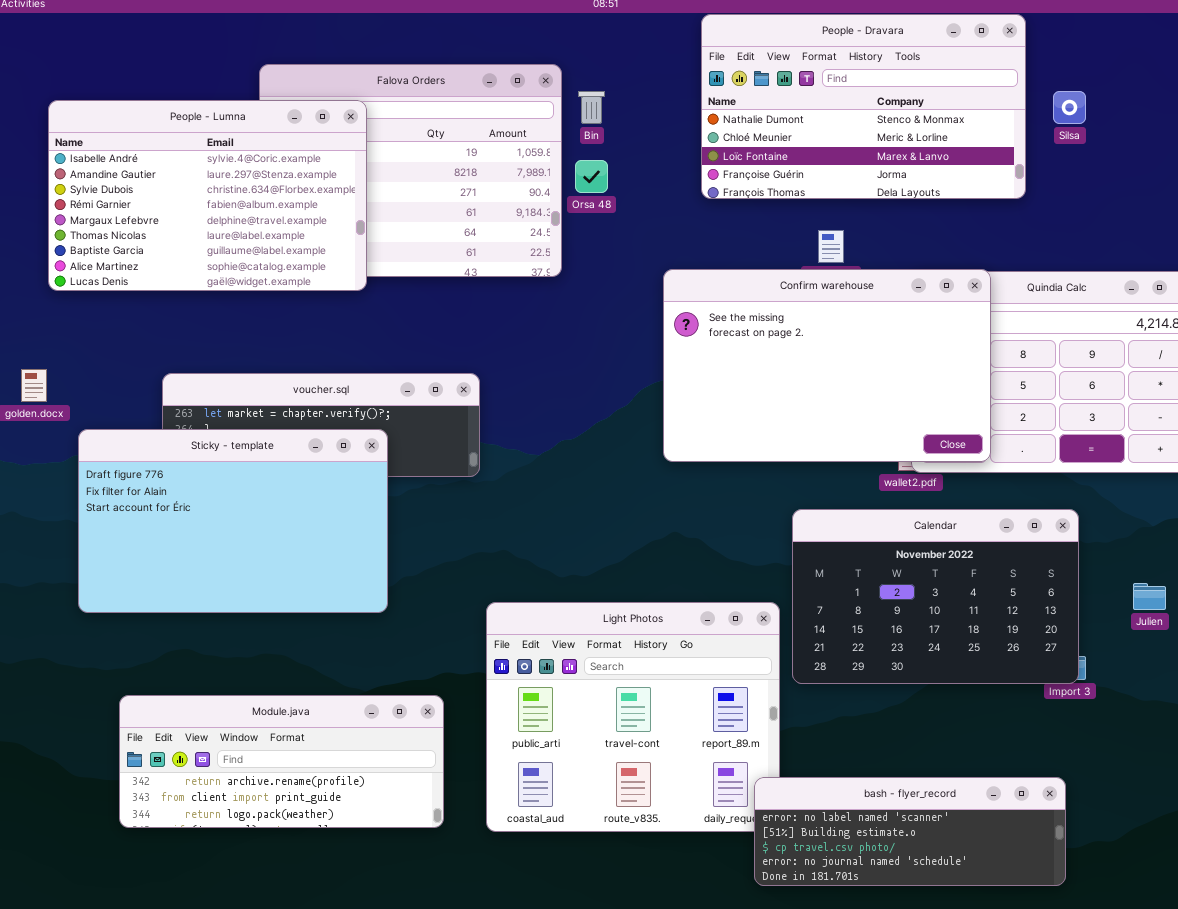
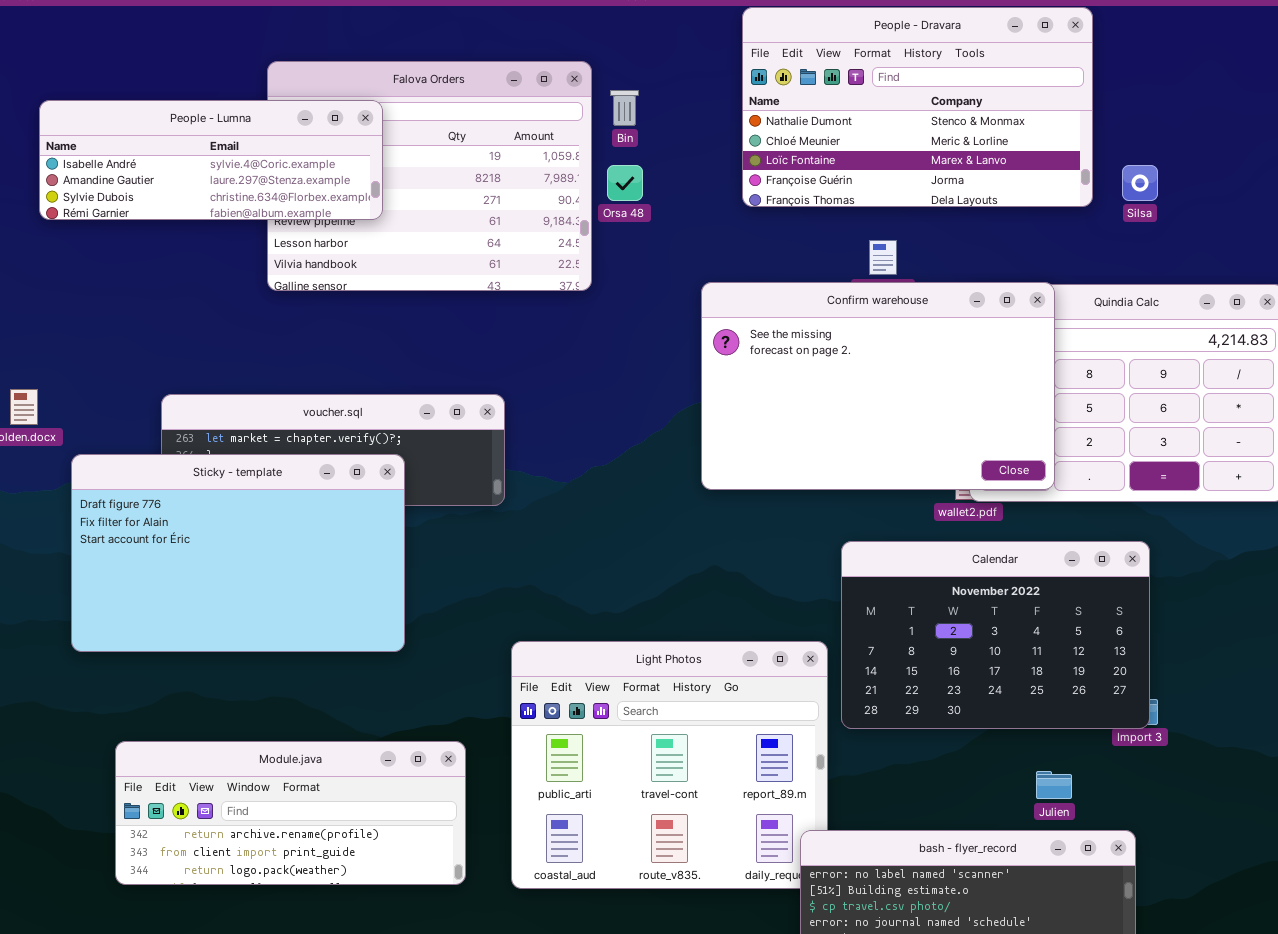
Silsa: [1053,91,1086,124] -> [1122,165,1158,201], moved
People - Lumna: [48,100,367,291] -> [39,100,383,220], resized
Julien: [1133,583,1166,610] -> [1036,771,1072,799], moved

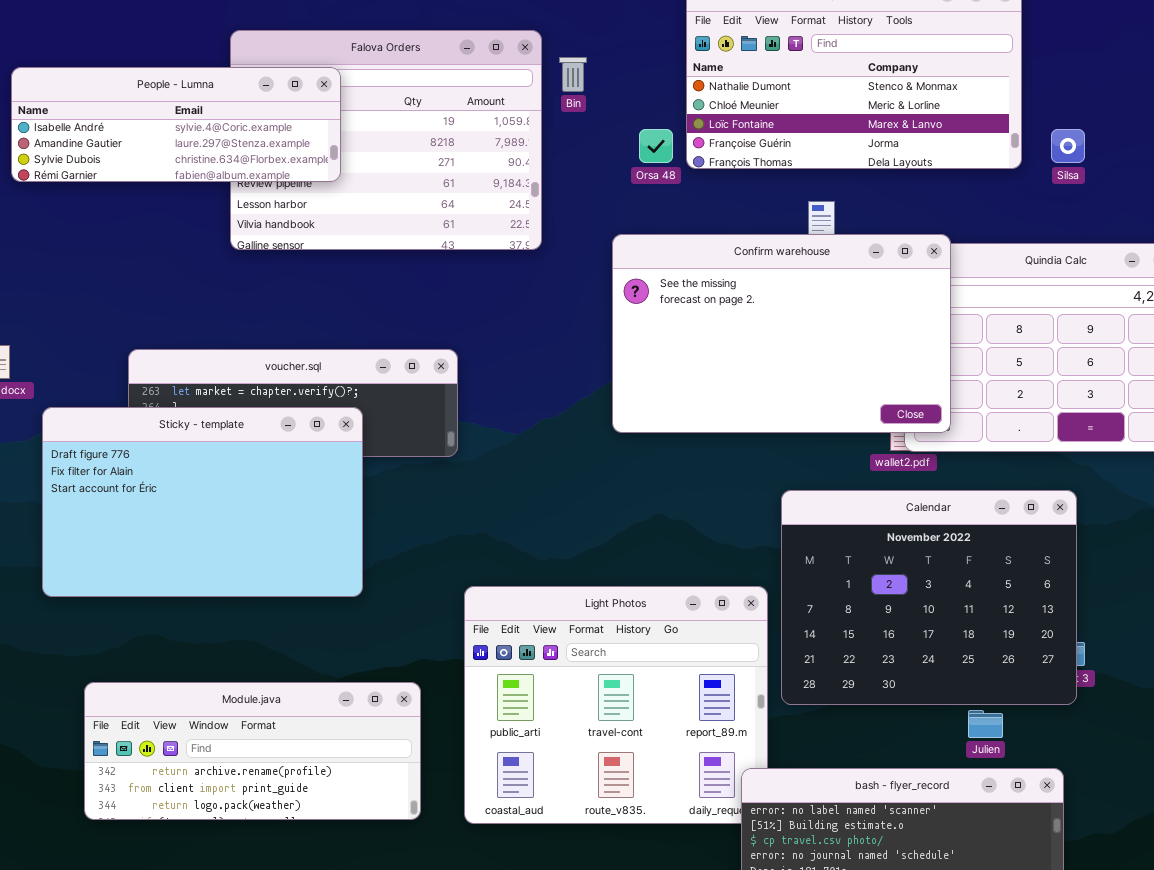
Orsa 48: [607,165,643,201] -> [639,129,673,163], moved
Confirm warehouse: [701,282,1055,490] -> [612,234,951,433], moved
Calendar: [841,541,1150,729] -> [781,490,1077,705], resized

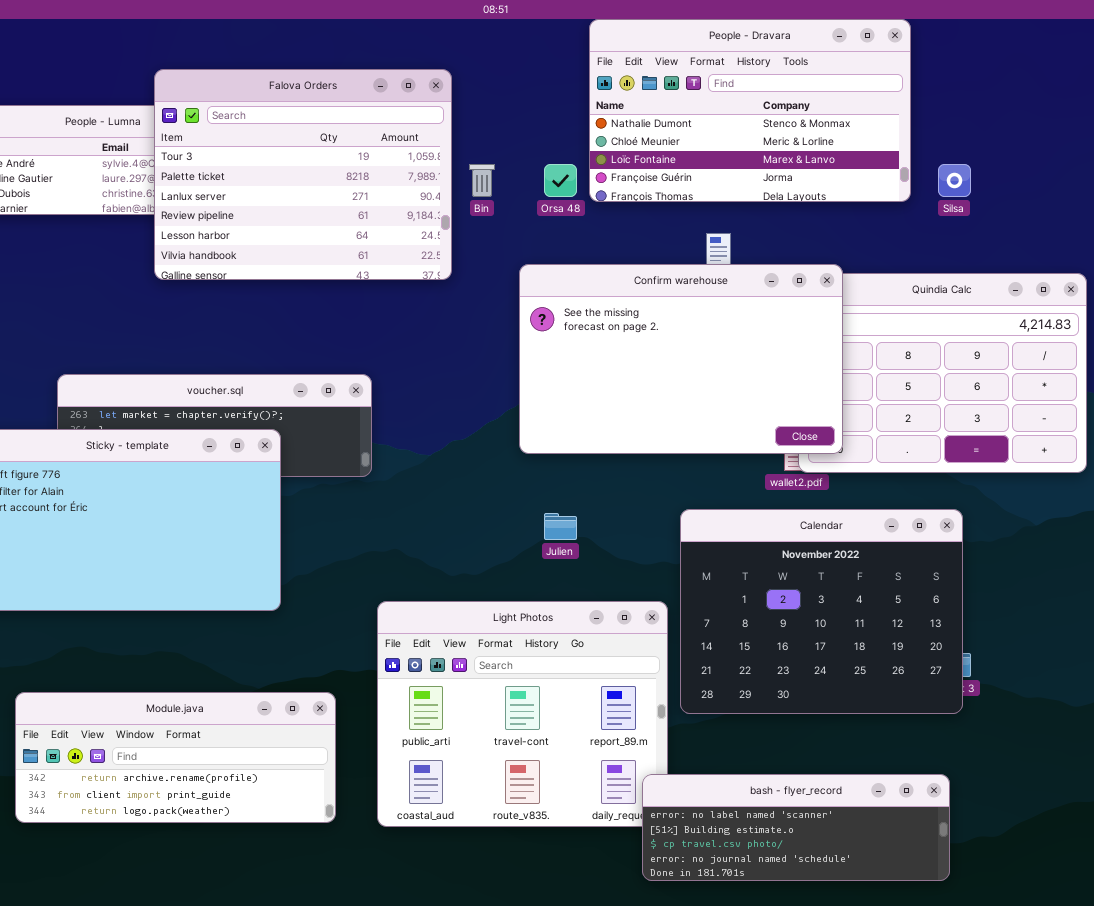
Falova Orders: [230,30,542,250] -> [154,69,452,280], raised
Bin: [559,57,587,92] -> [469,164,495,197], moved
Julien: [968,710,1003,738] -> [544,513,577,540], moved

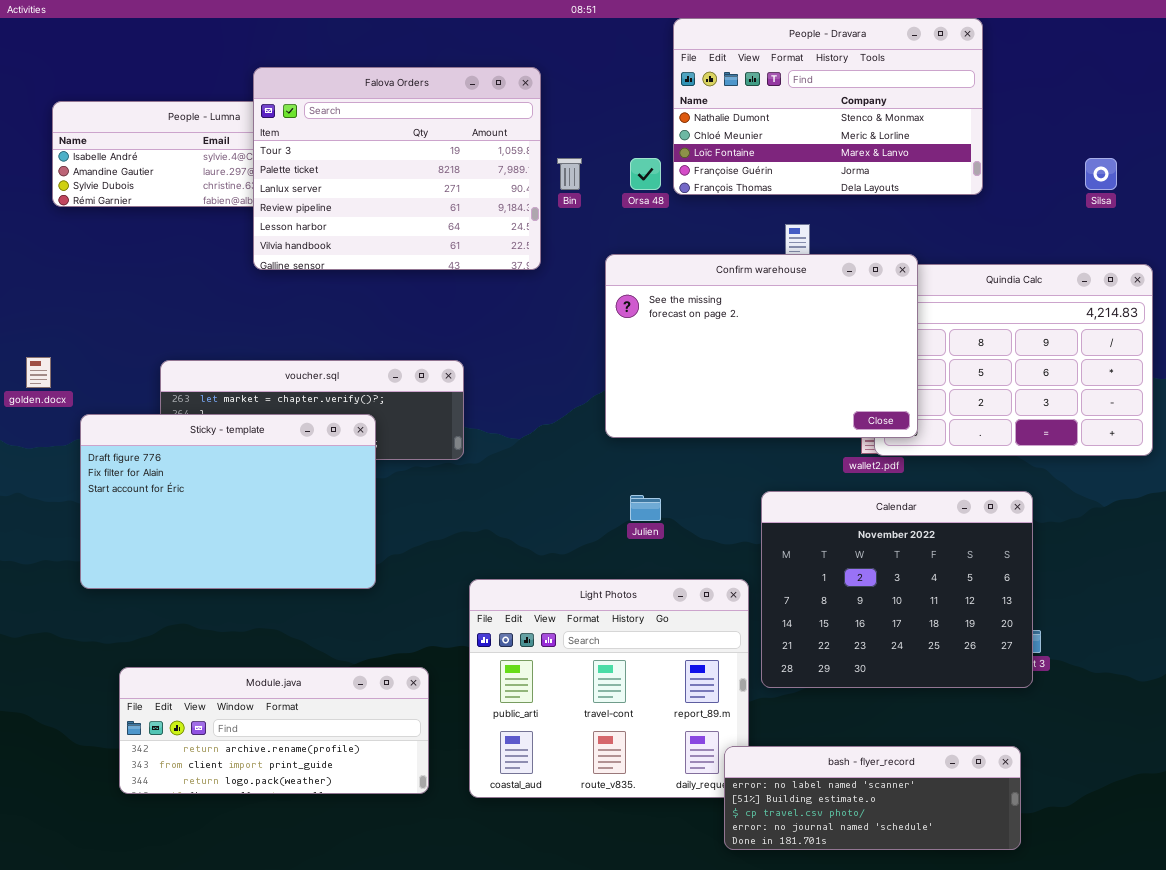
Silsa: [938,164,971,197] -> [1085,158,1117,190], moved

